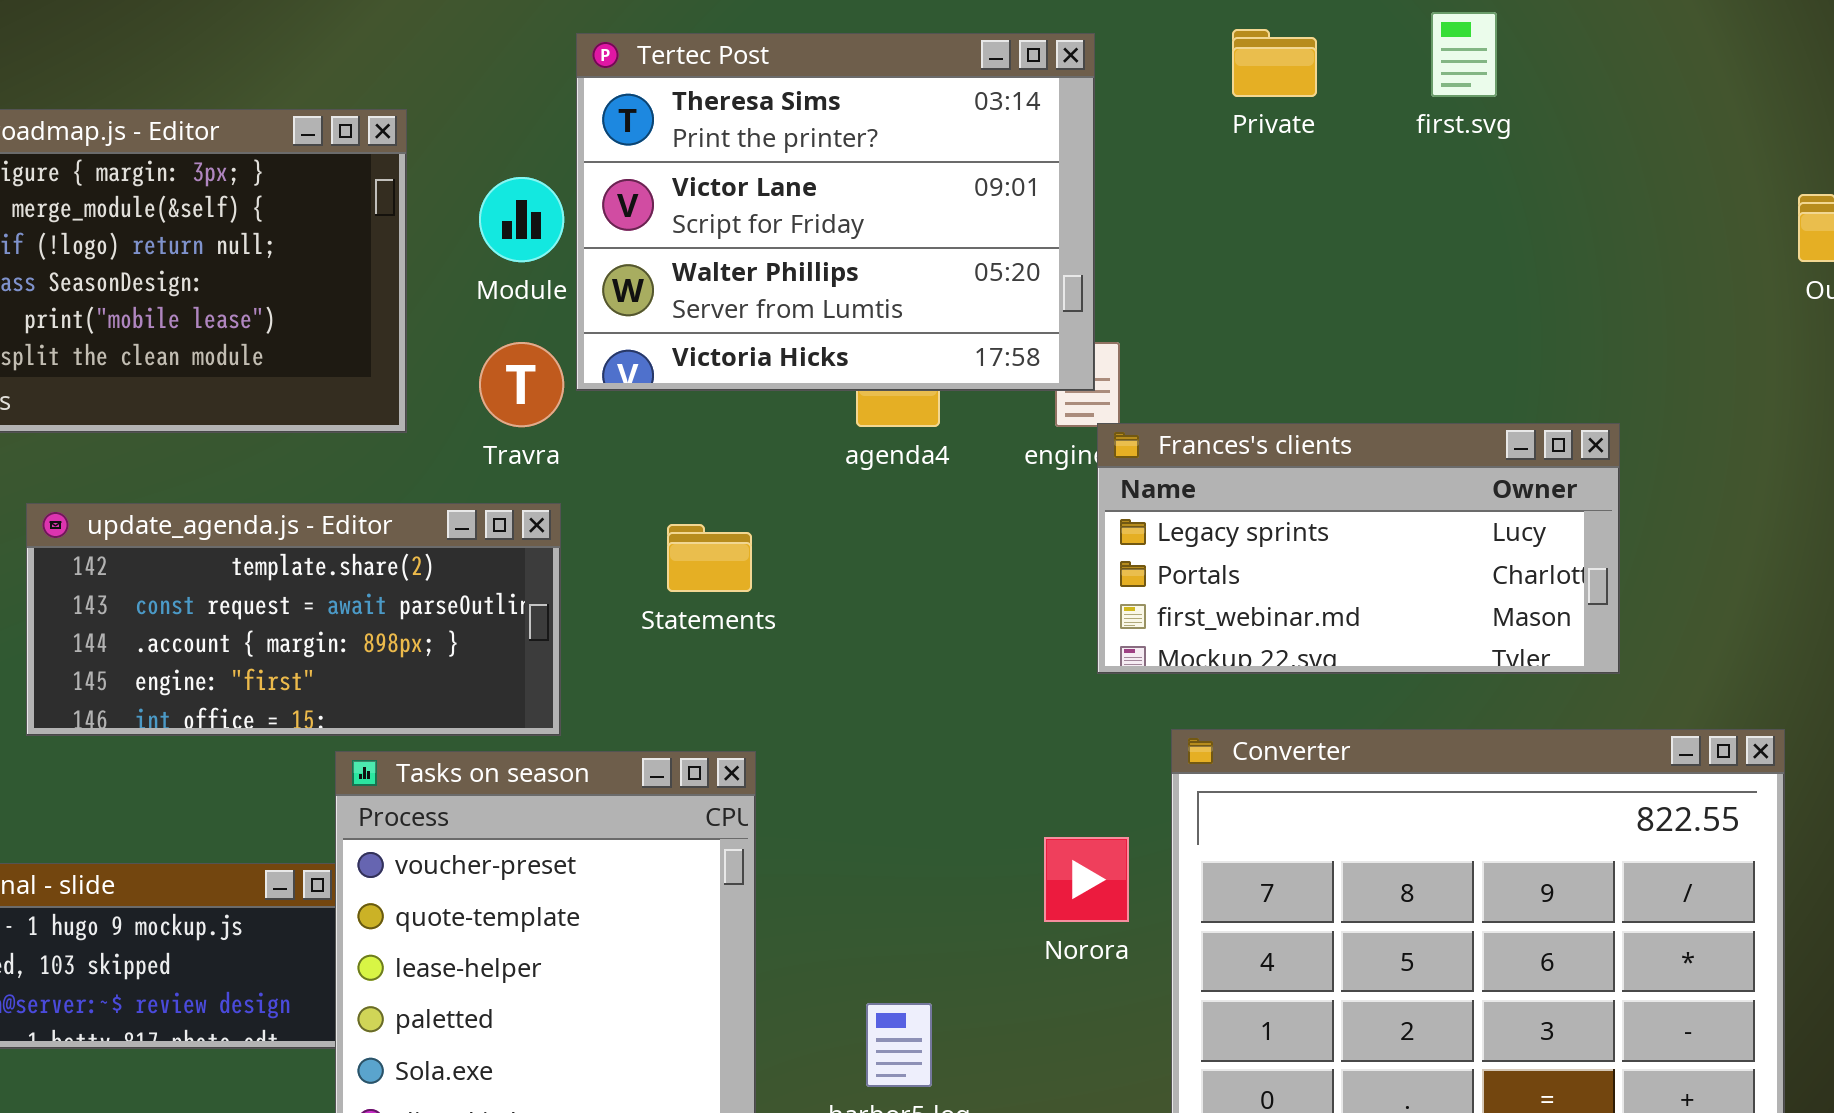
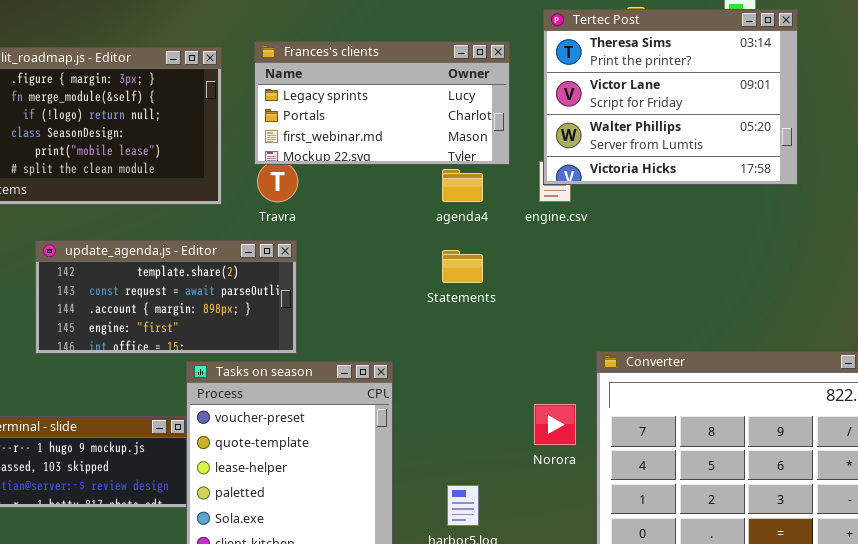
Tertec Post: [576,33,1095,391] -> [543,9,798,185], moved
Frances's clients: [1097,423,1620,674] -> [254,41,510,165], moved
Statements: [667,524,752,592] -> [442,250,483,283], moved

